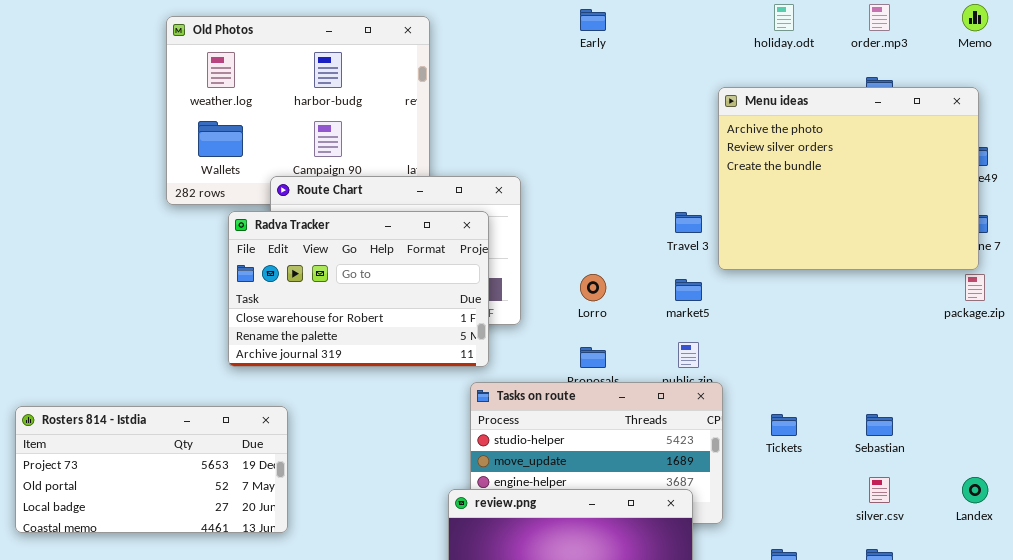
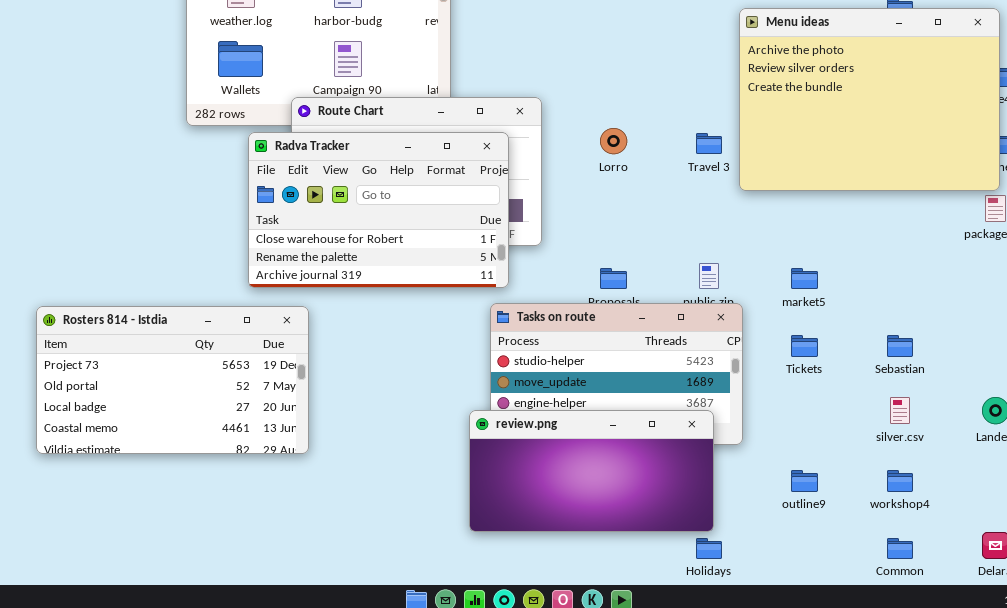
Lorro: [580,274,606,301] -> [600,128,627,154], moved
market5: [675,279,702,301] -> [791,268,818,289], moved
Rosters 814 - Istdia: [15,406,288,533] -> [36,306,309,454], resized

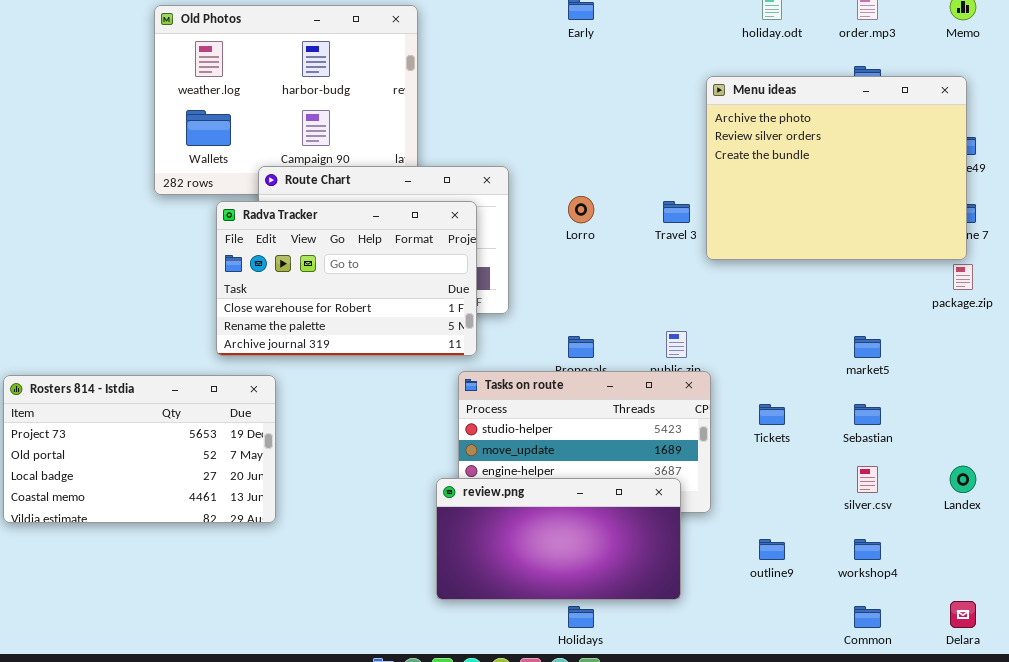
market5: [791,268,818,289] -> [854,336,881,358], moved
Holidays: [696,538,722,559] -> [568,606,594,628], moved

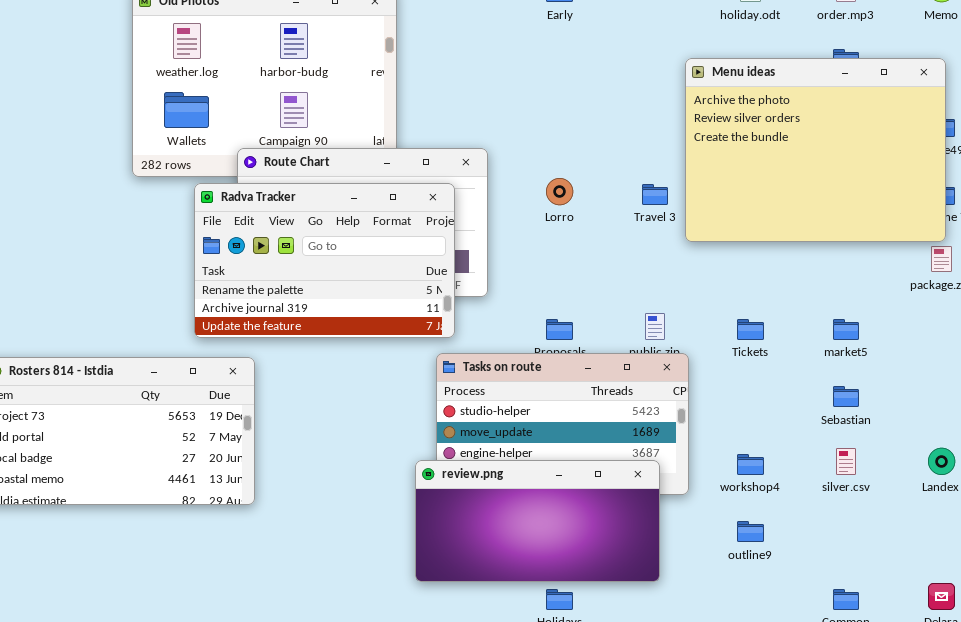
Radva Tracker: [216,201,477,356] -> [194,183,455,338], scrolled down 1 row
Tickets: [759,404,785,425] -> [737,319,764,340], moved
workshop4: [854,539,881,560] -> [737,454,764,475], moved

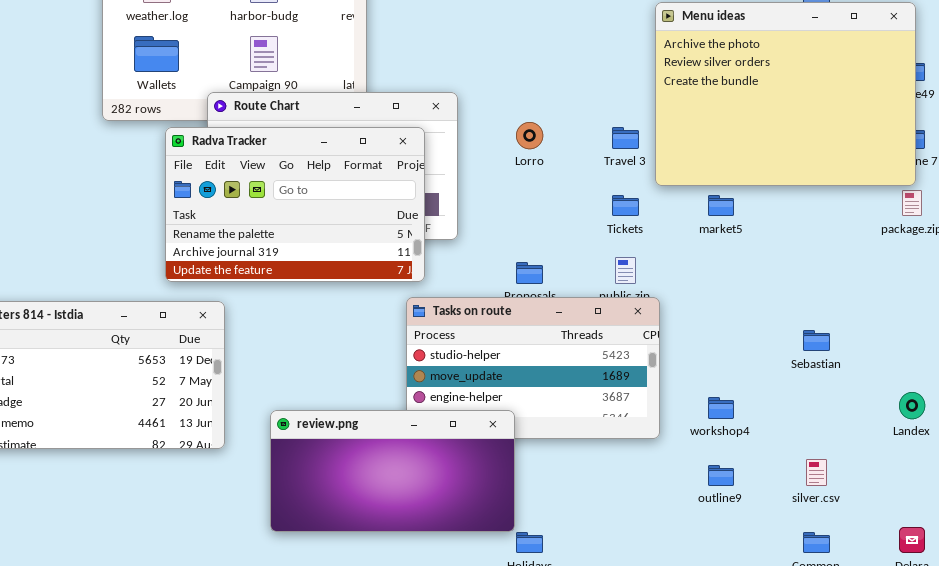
Tickets: [737,319,764,340] -> [612,195,639,216], moved
market5: [833,319,859,340] -> [708,195,734,216], moved
silver.csv: [836,448,856,475] -> [806,459,827,486], moved
review.png: [415,460,660,582] -> [270,410,515,532], moved

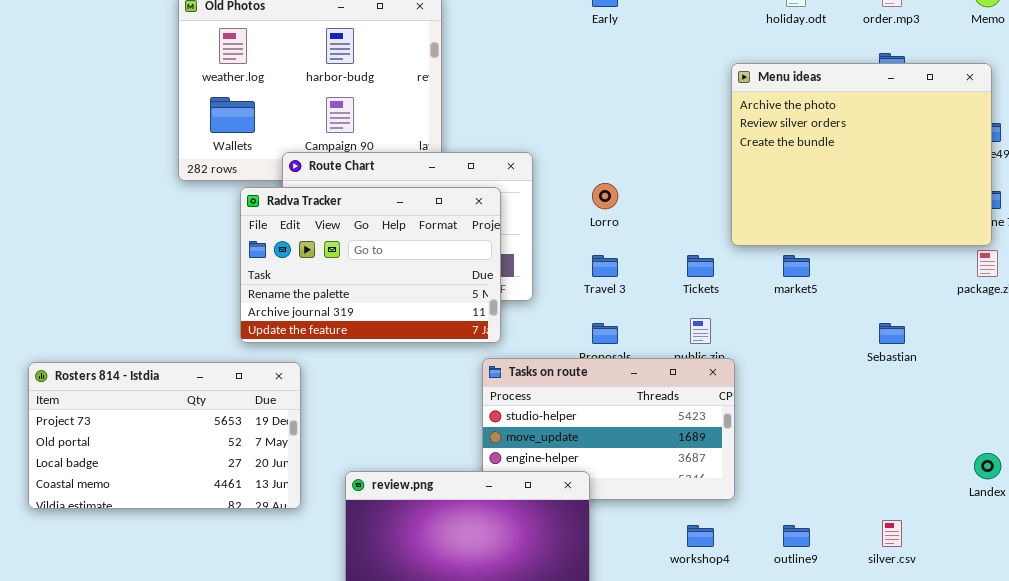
Travel 3: [612,127,639,149] -> [592,255,618,277], moved
Sebastian: [803,330,830,351] -> [879,323,905,344], moved
workshop4: [708,397,734,419] -> [687,525,714,547], moved

